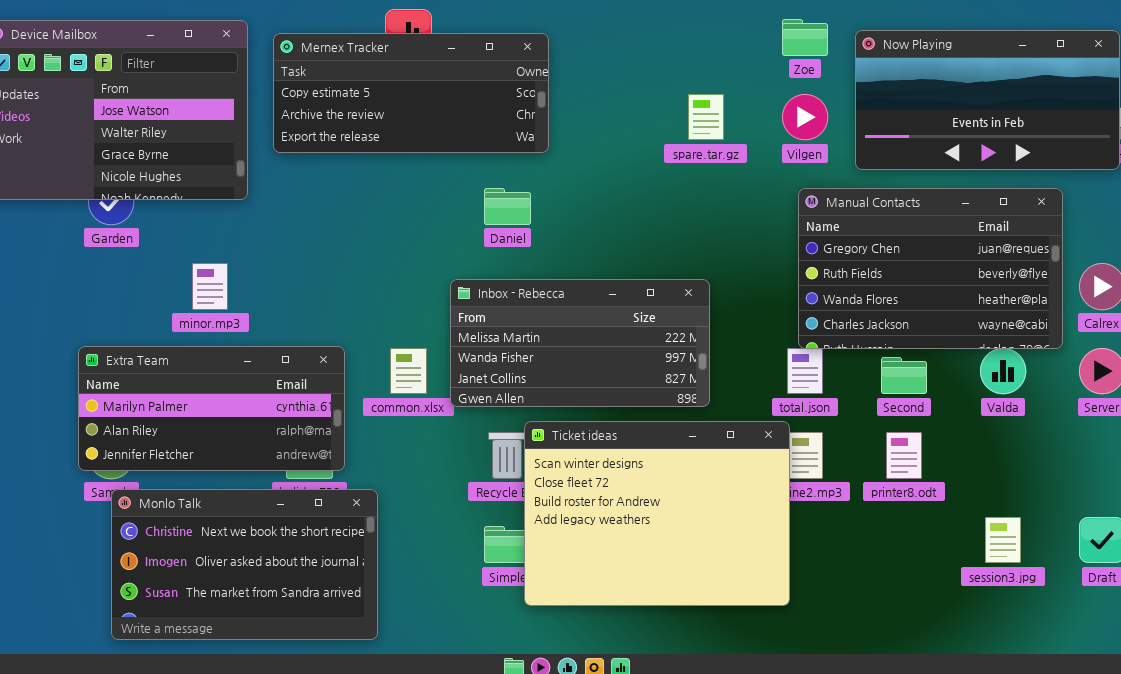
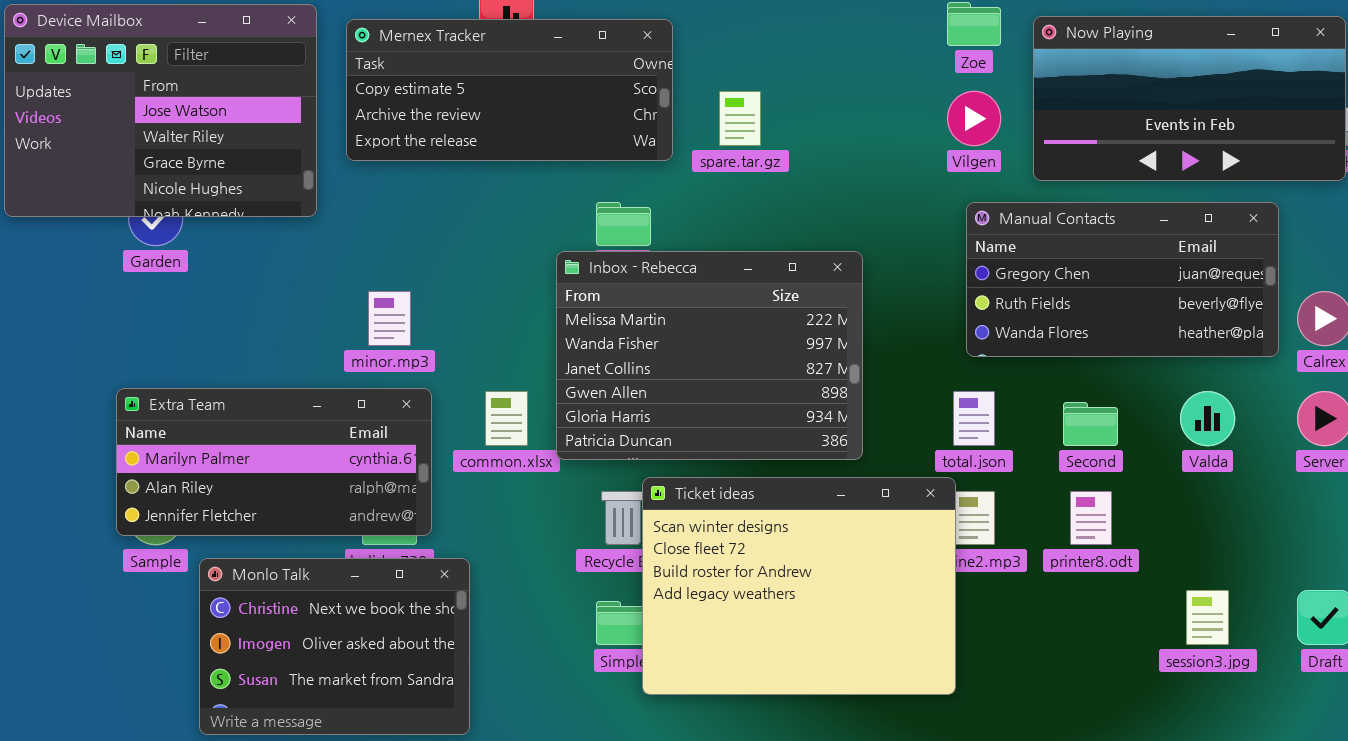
spare.tar.gz: [688,94,724,140] -> [719,91,761,146], moved
Manual Contacts: [798,188,1063,349] -> [966,202,1279,357], resized
minor.mp3: [192,263,228,310] -> [368,291,411,346], moved
Inbox - Rebecca: [450,279,710,407] -> [556,251,863,460], resized
Monlo Talk: [111,489,378,640] -> [199,558,470,735], resized

